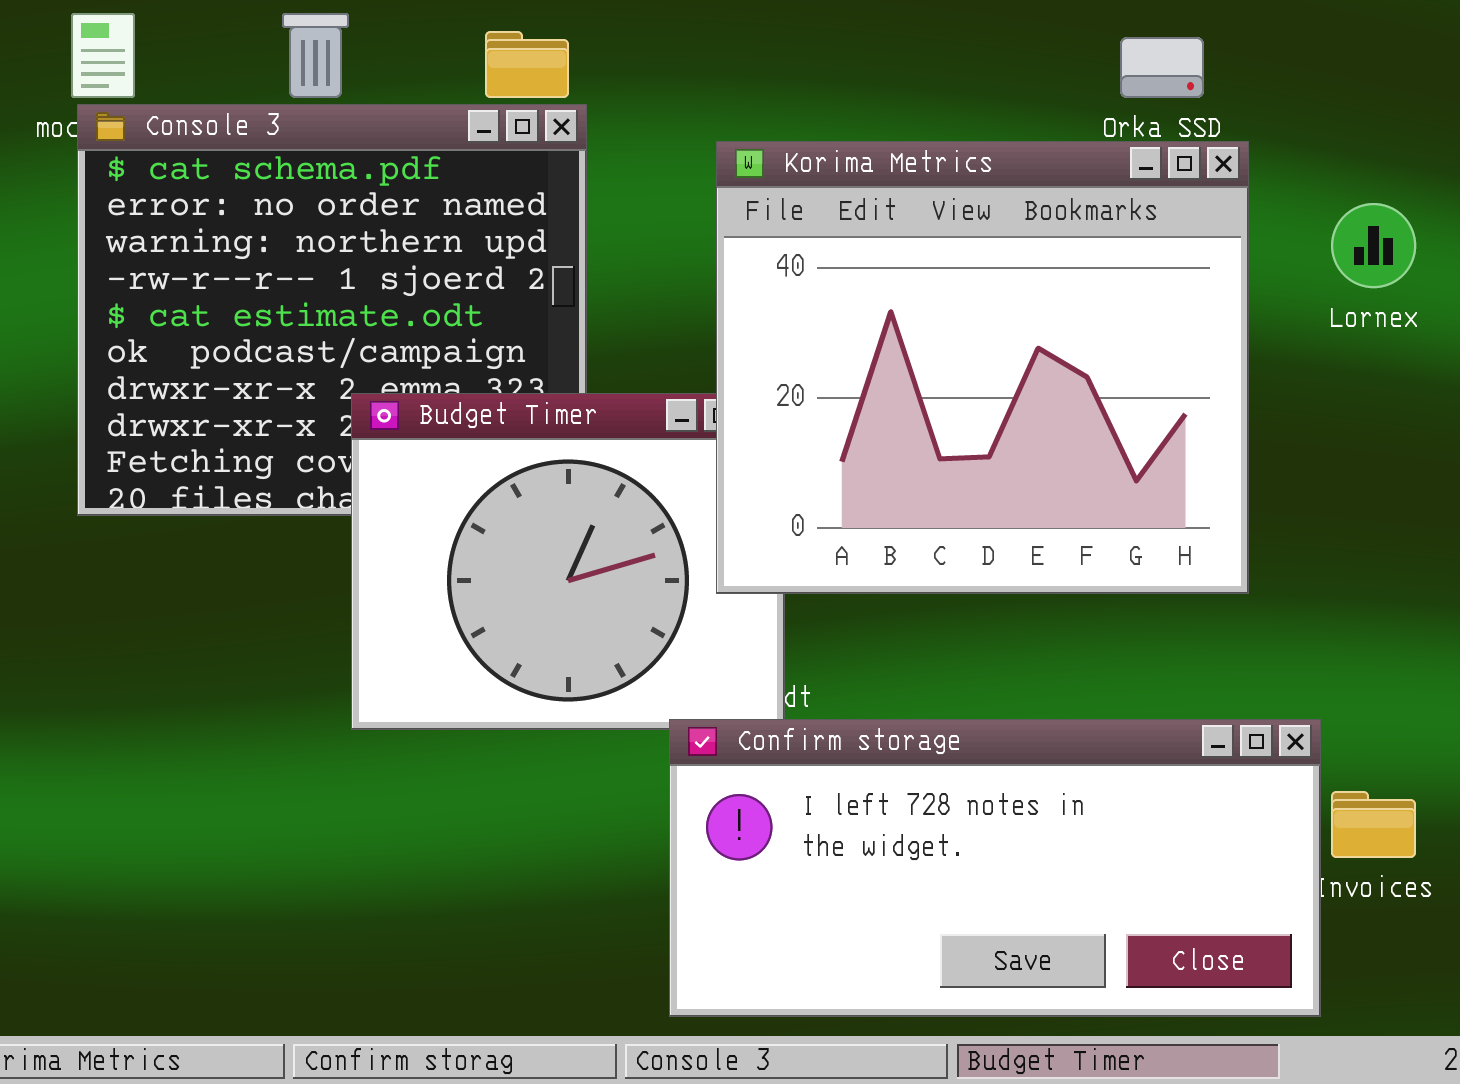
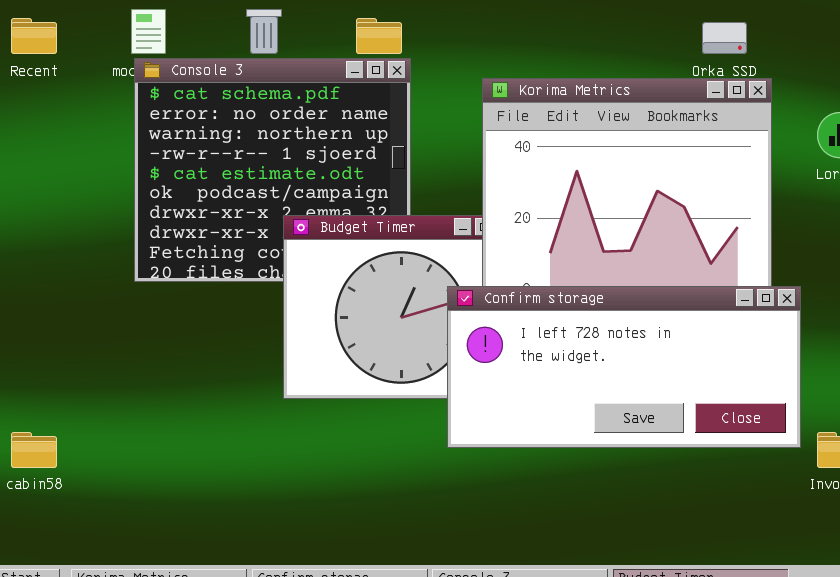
Confirm storage: [669,719,1321,1017] -> [447,286,801,448], moved

